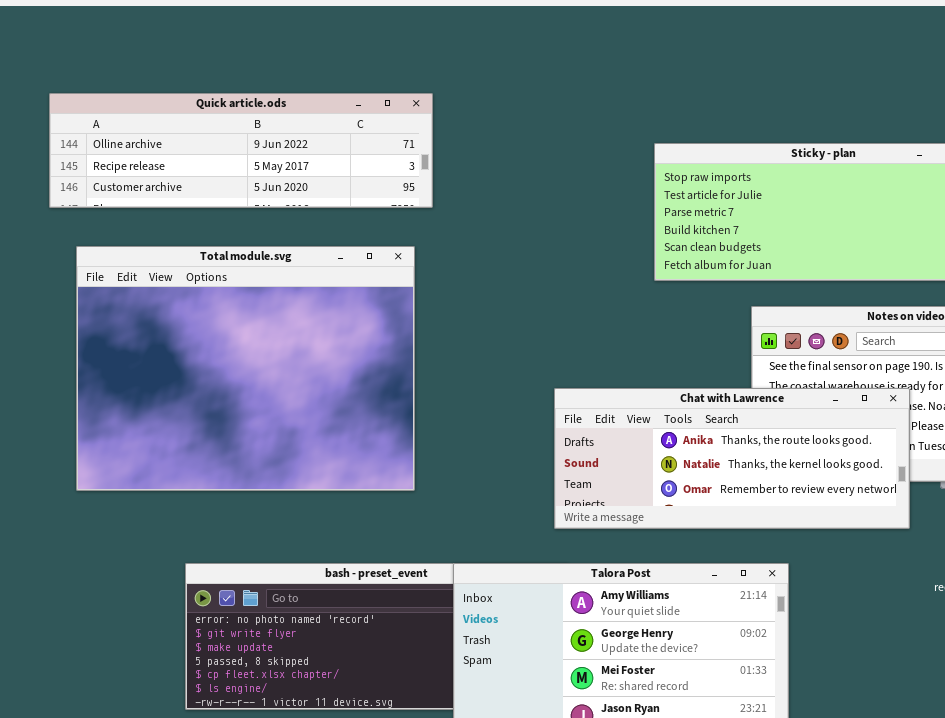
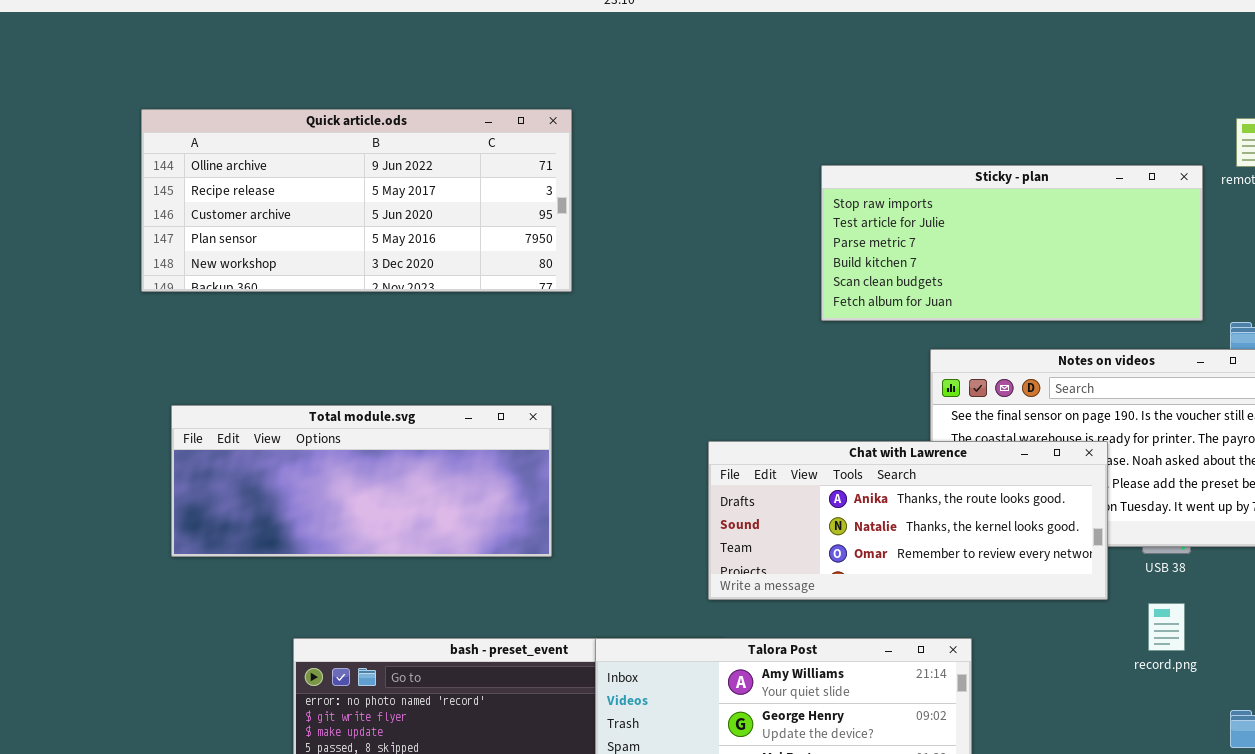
Quick article.ods: [49,93,433,208] -> [141,109,572,292], resized
Total module.svg: [76,246,415,491] -> [171,405,552,557], resized

